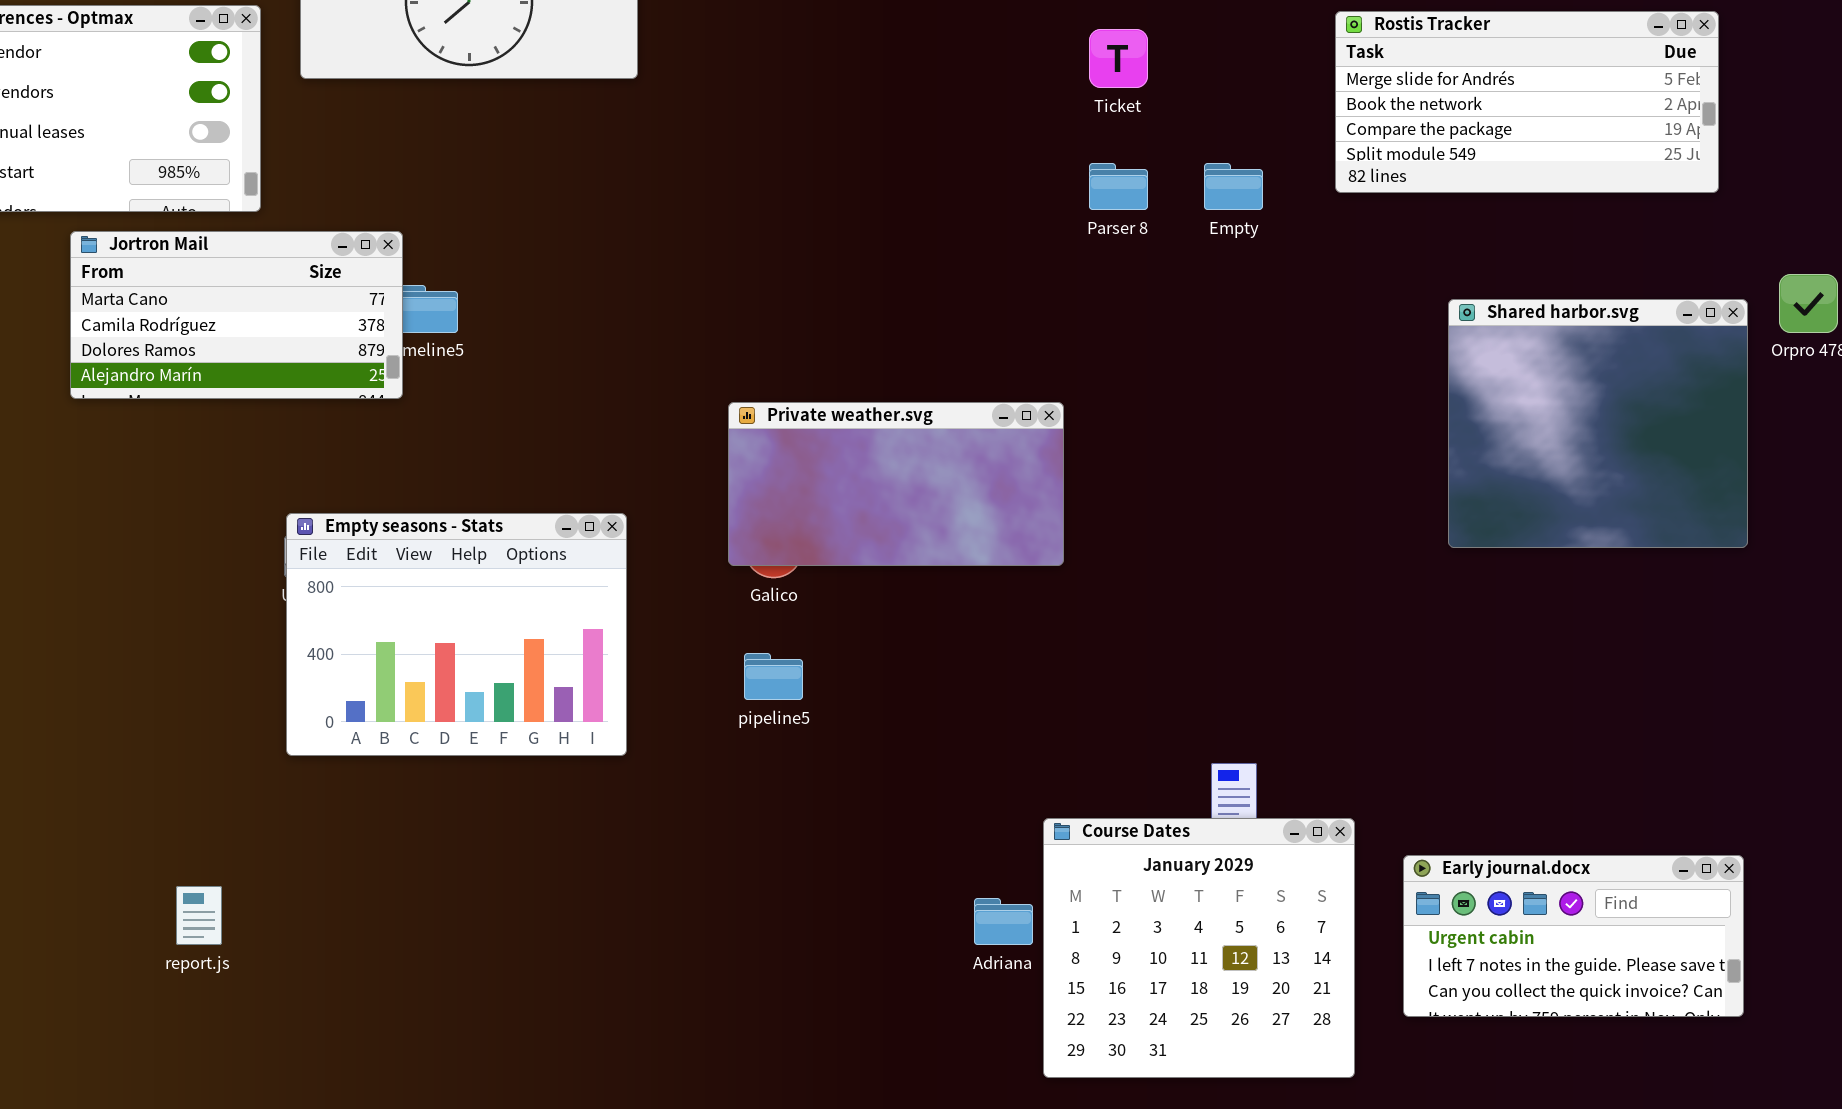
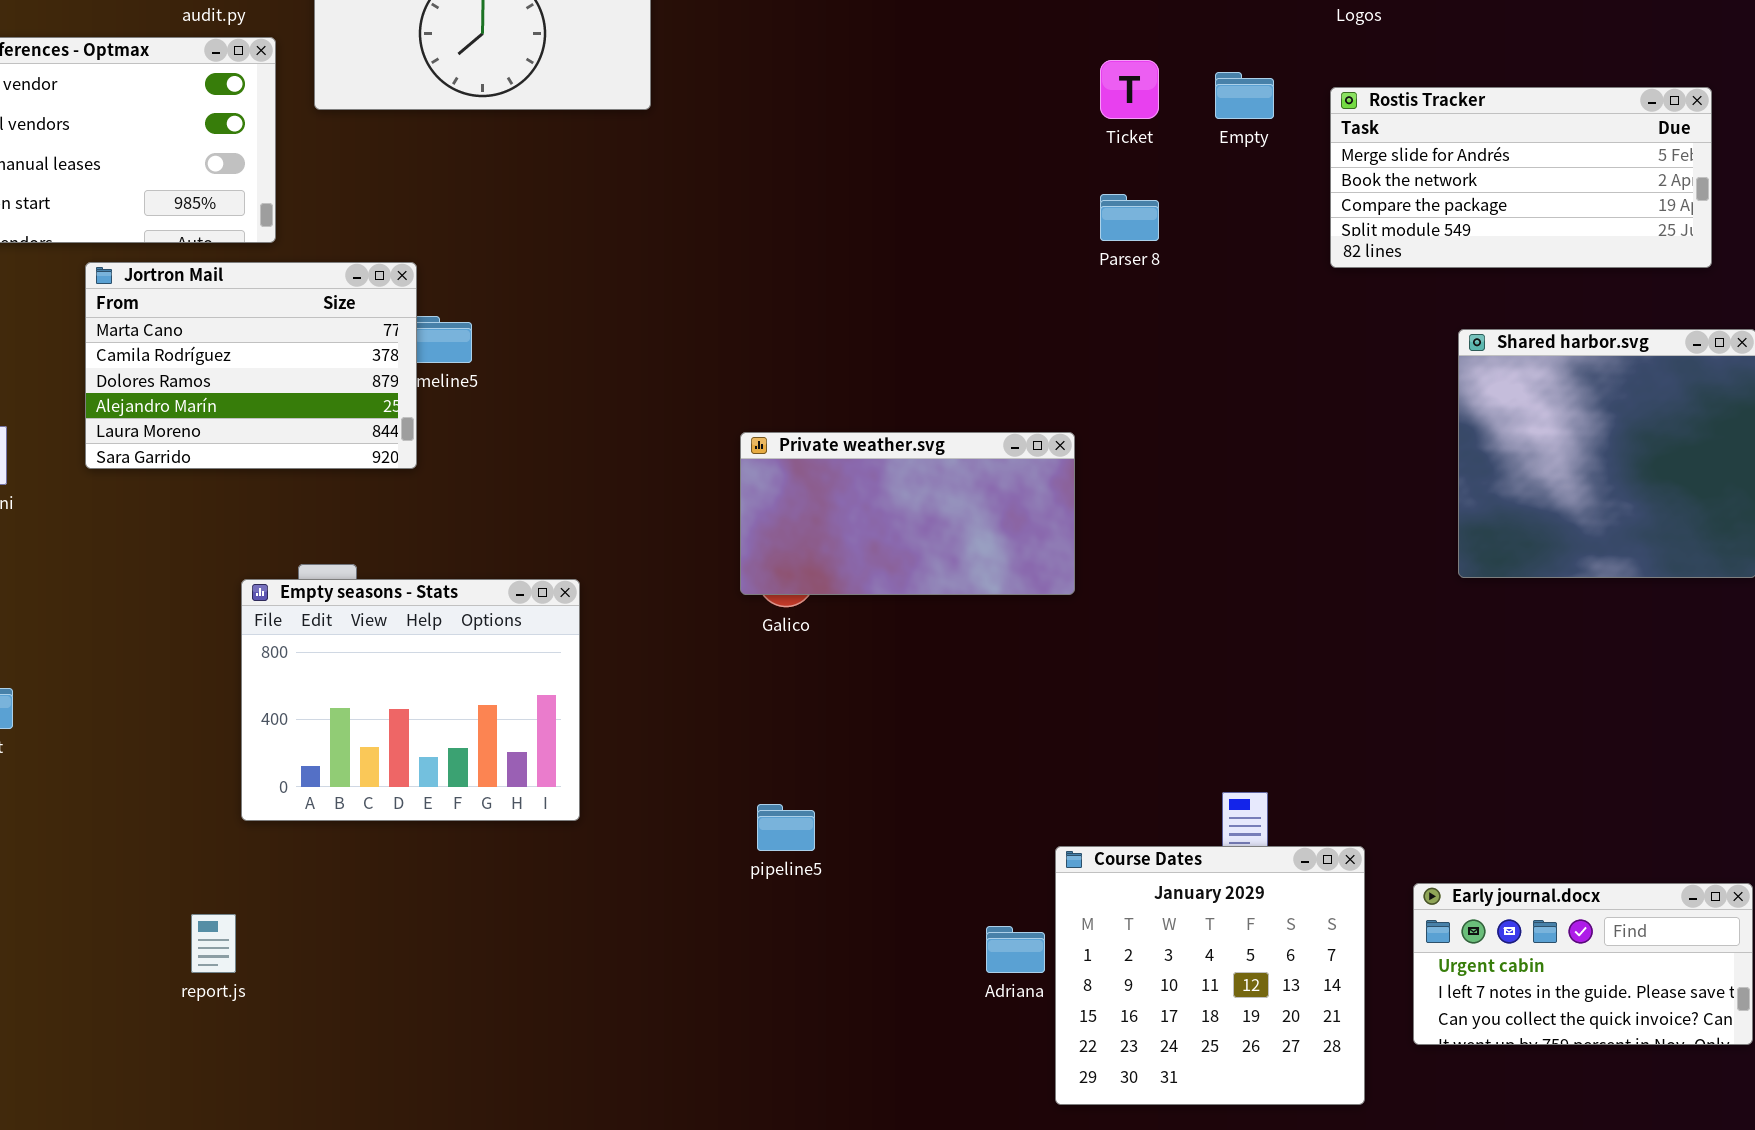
Rostis Tracker: [1335,11,1719,193] -> [1330,87,1712,268], moved
Empty: [1204,163,1263,210] -> [1215,72,1274,119], moved
Jortron Mail: [70,231,403,399] -> [85,262,417,469], resized
Empty seasons - Stats: [286,513,627,756] -> [241,579,580,821], moved
pipeline5: [744,653,803,700] -> [757,804,815,851], moved

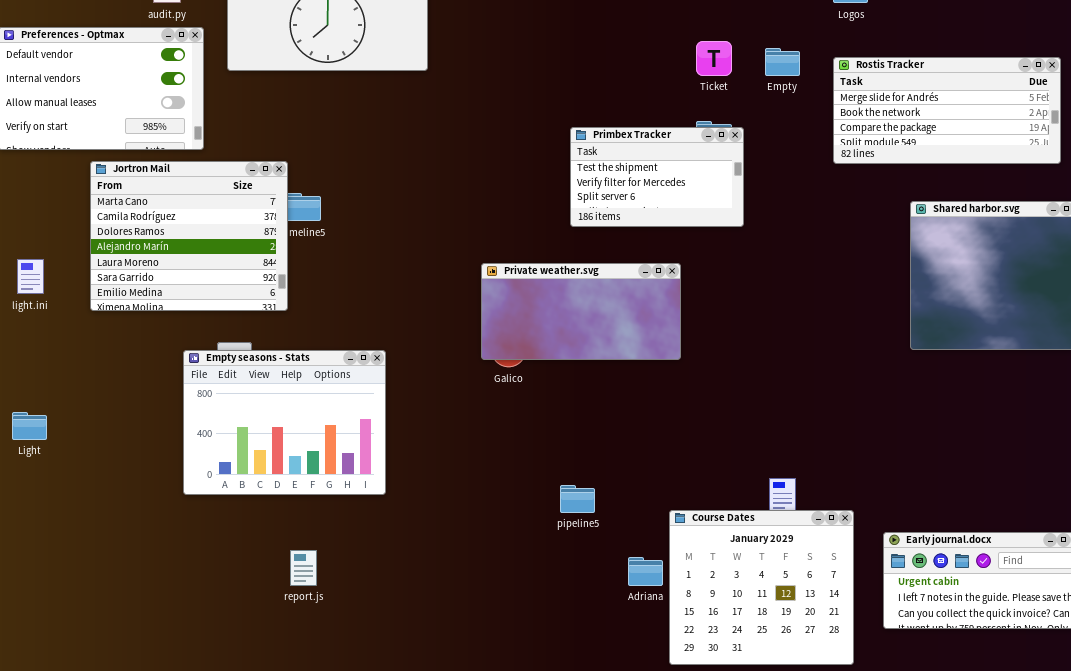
Primbex Tracker: none -> [570,127,744,227], opened
Jortron Mail: [85,262,417,469] -> [90,161,288,311], resized
pipeline5: [757,804,815,851] -> [560,485,595,513], moved
report.js: [191,914,236,973] -> [290,550,317,586], moved

